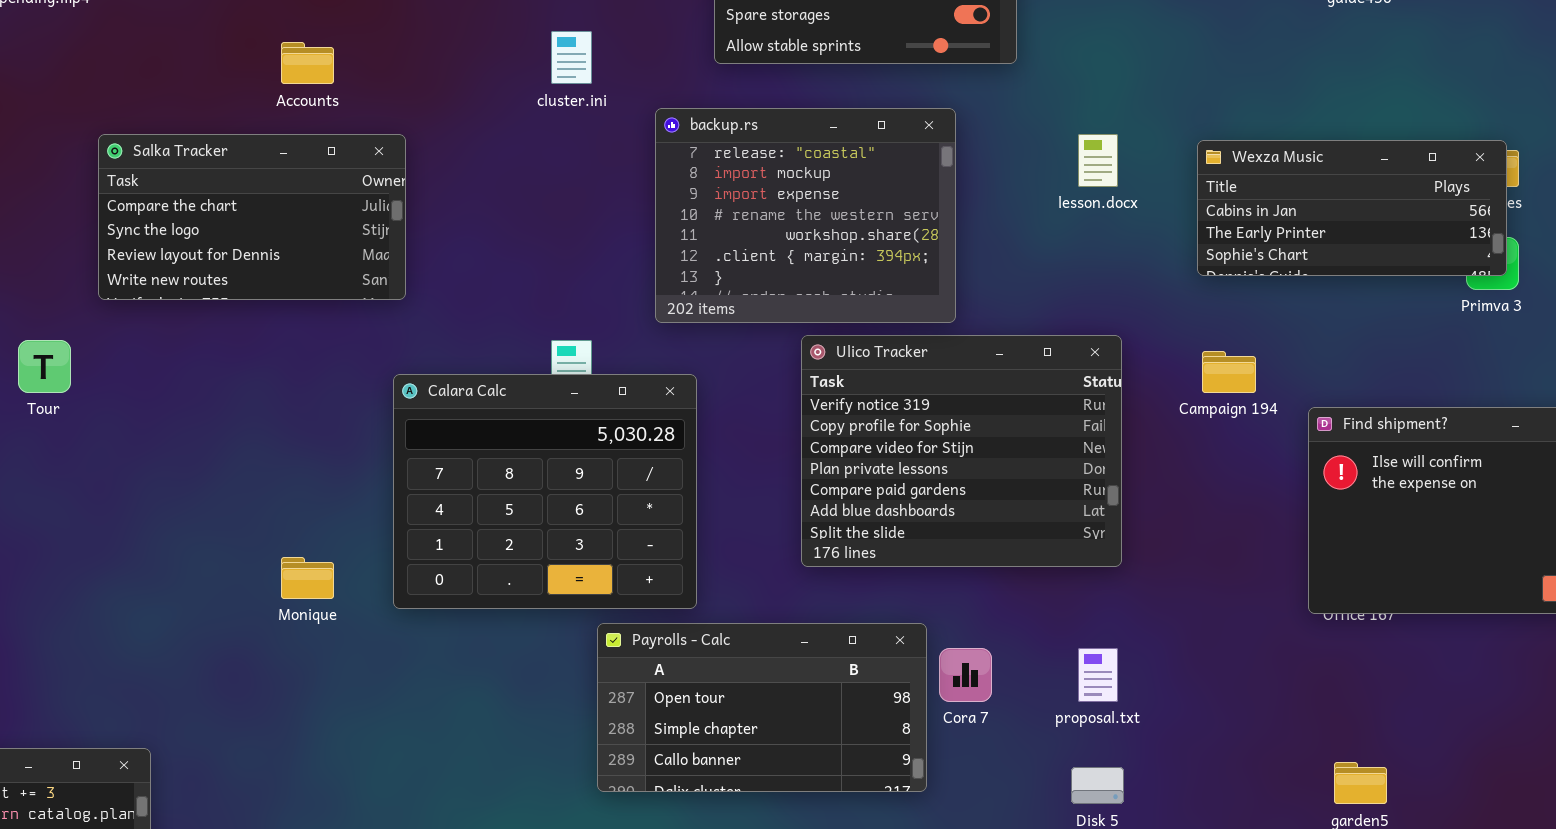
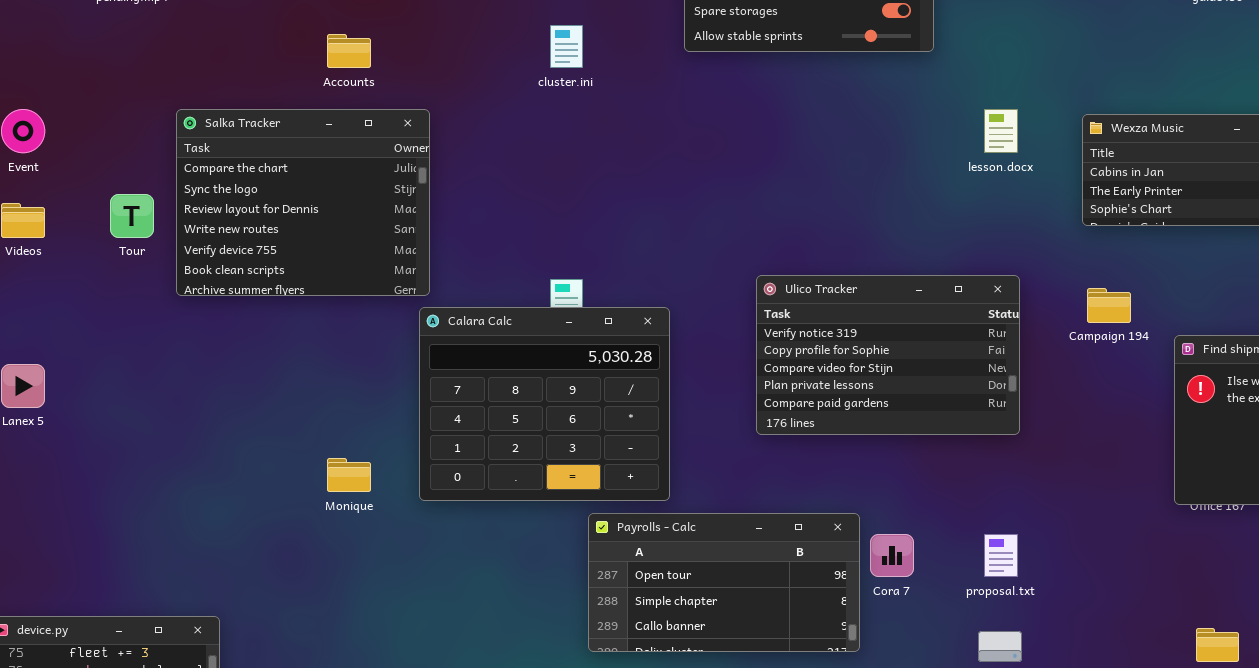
backup.rs: [655,108,956,323] -> none, closed
Salka Tracker: [98,134,406,300] -> [176,109,430,296], resized
Ulico Tracker: [801,335,1122,567] -> [756,275,1020,435], resized
Tour: [18,340,71,393] -> [110,194,154,238], moved

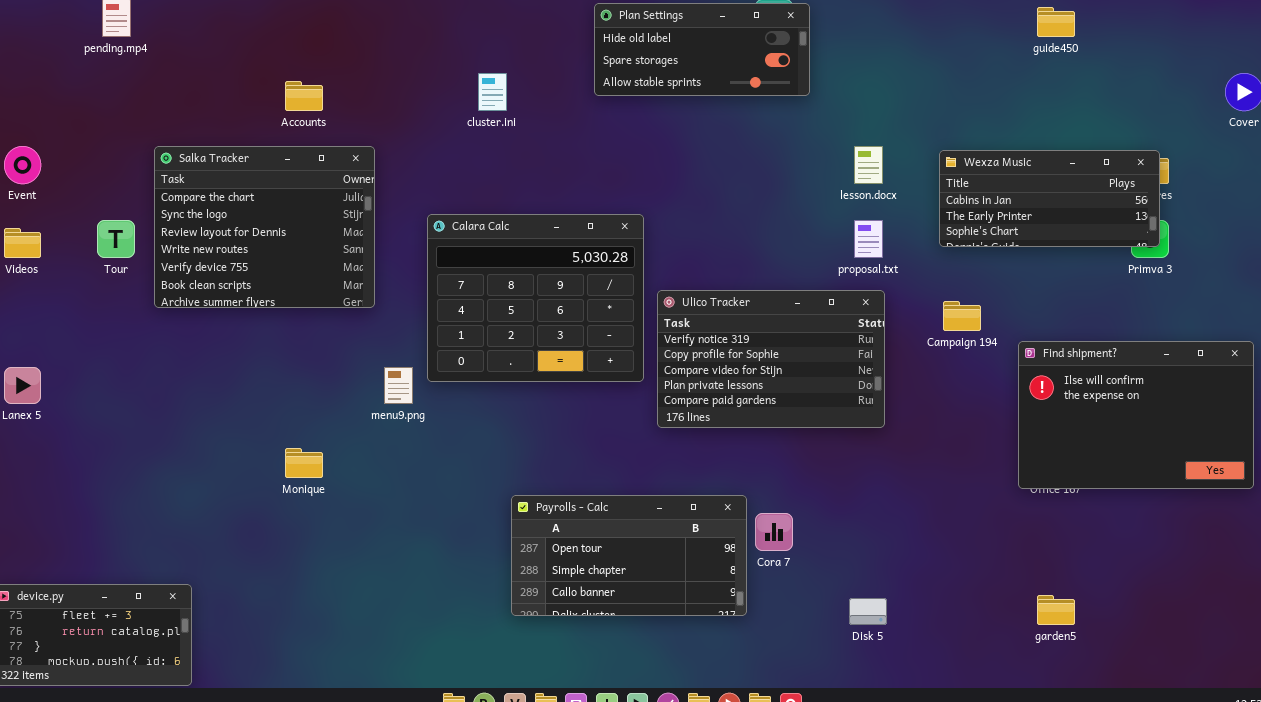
Calara Calc: [419,307,670,501] -> [427,214,644,382], moved
proposal.txt: [984,534,1018,577] -> [854,220,883,258], moved

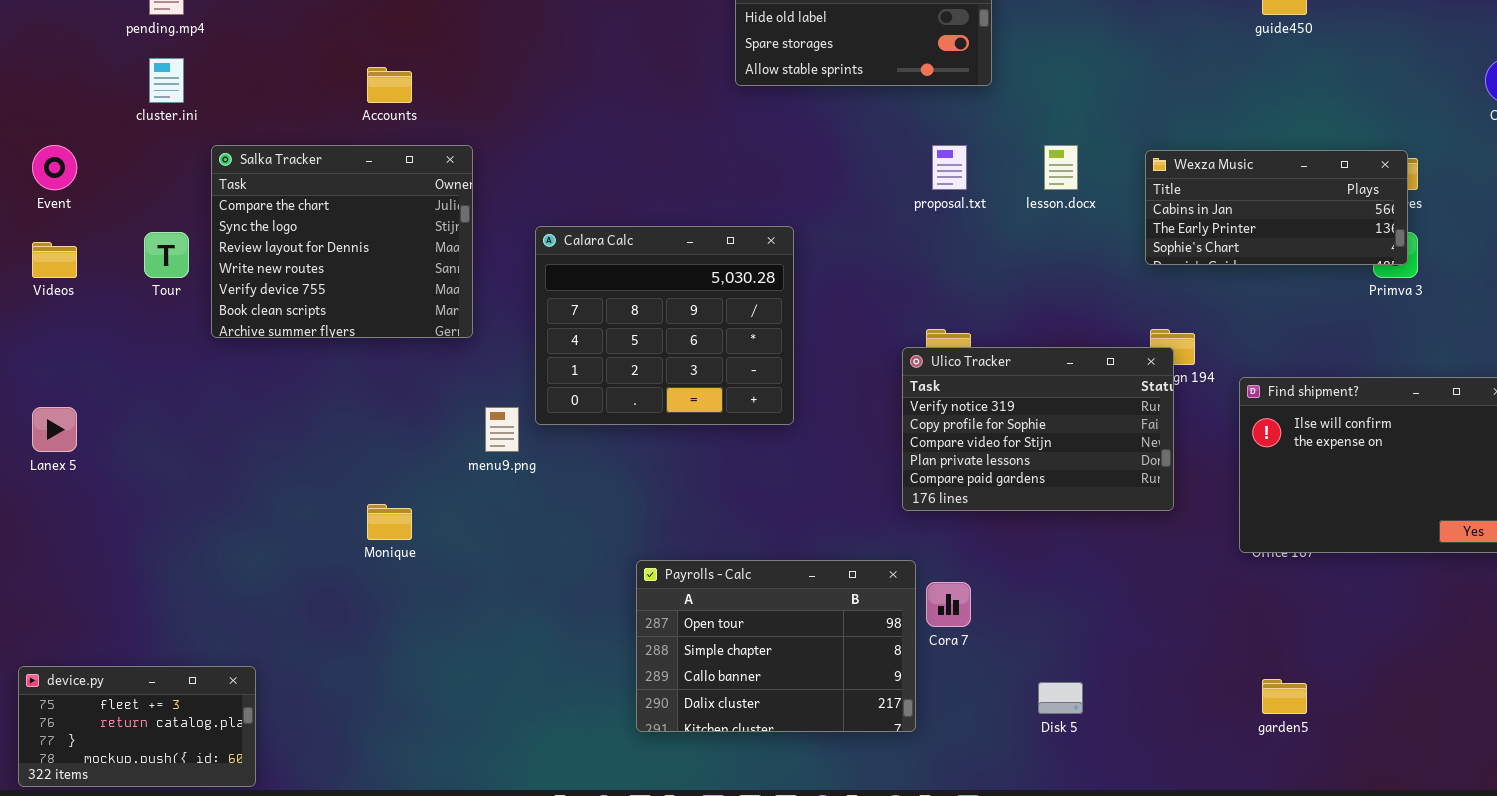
cluster.ini: [478,73,507,111] -> [149,58,184,103], moved
proposal.txt: [854,220,883,258] -> [932,145,967,190], moved
Ulico Tracker: [657,290,885,428] -> [902,347,1174,511], moved
Payrolls - Calc: [511,495,747,616] -> [636,560,916,732], resized

